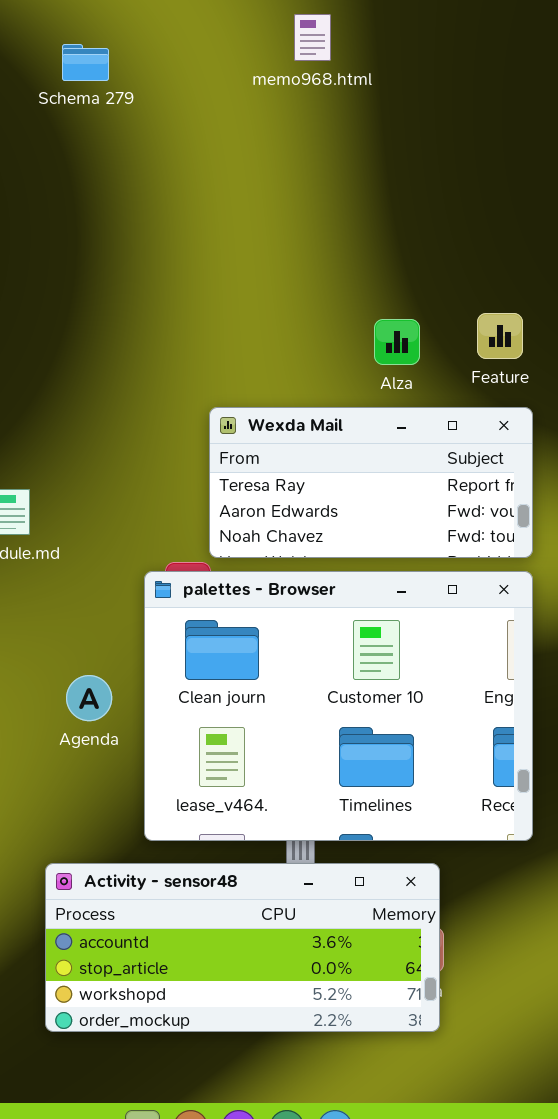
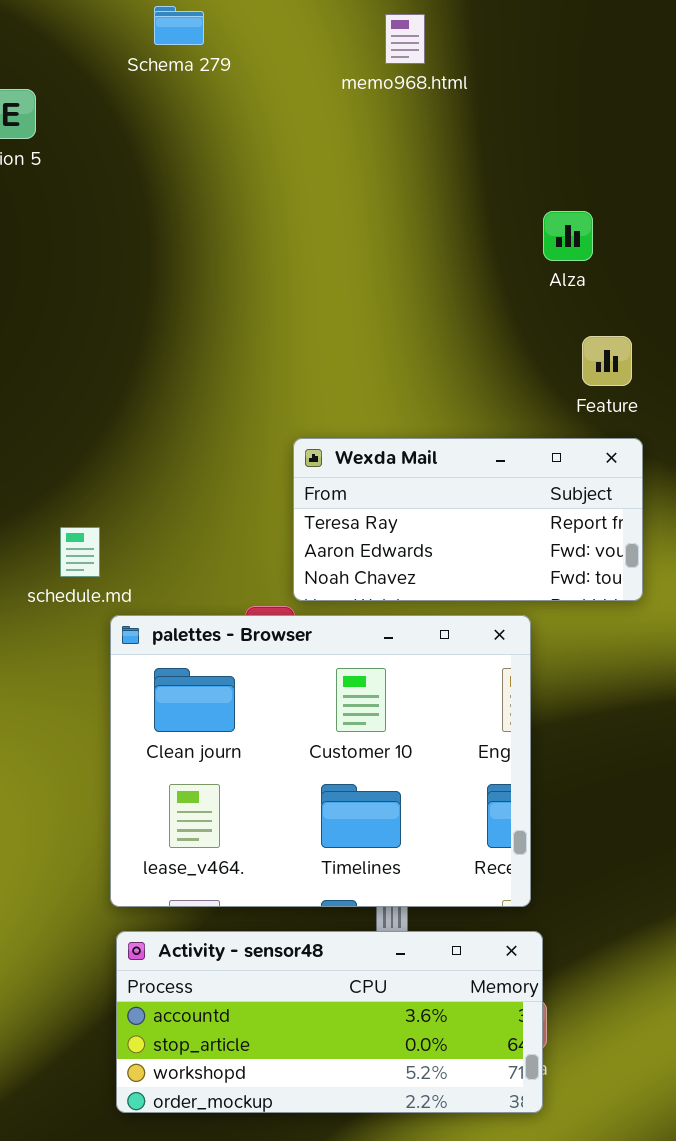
Schema 279: [62,44,109,81] -> [154,6,204,45], moved
Alza: [374,319,420,365] -> [543,211,593,261], moved
palettes - Browser: [144,571,533,841] -> [110,615,531,907], moved

